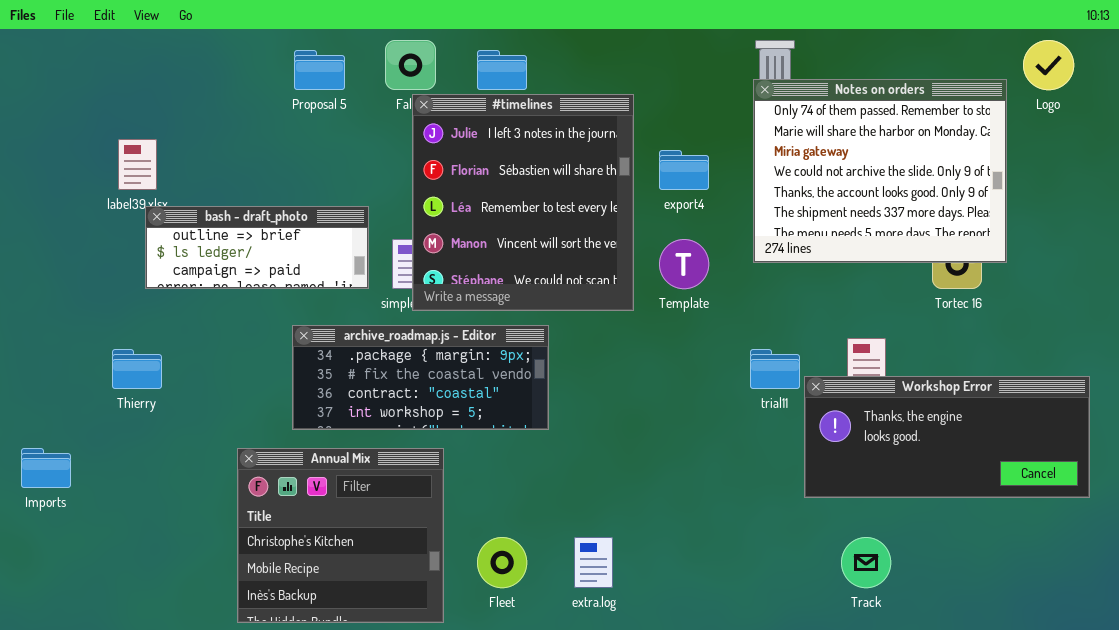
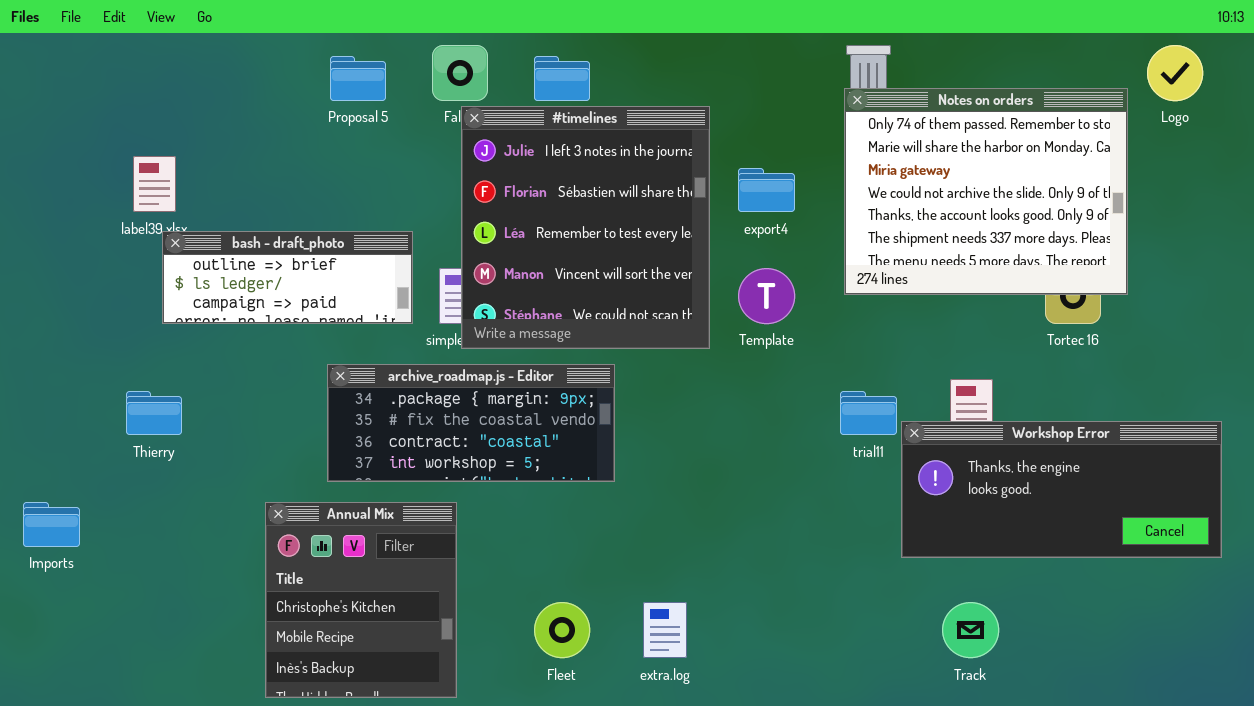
Annual Mix: [237,448,444,623] -> [265,502,457,698], resized

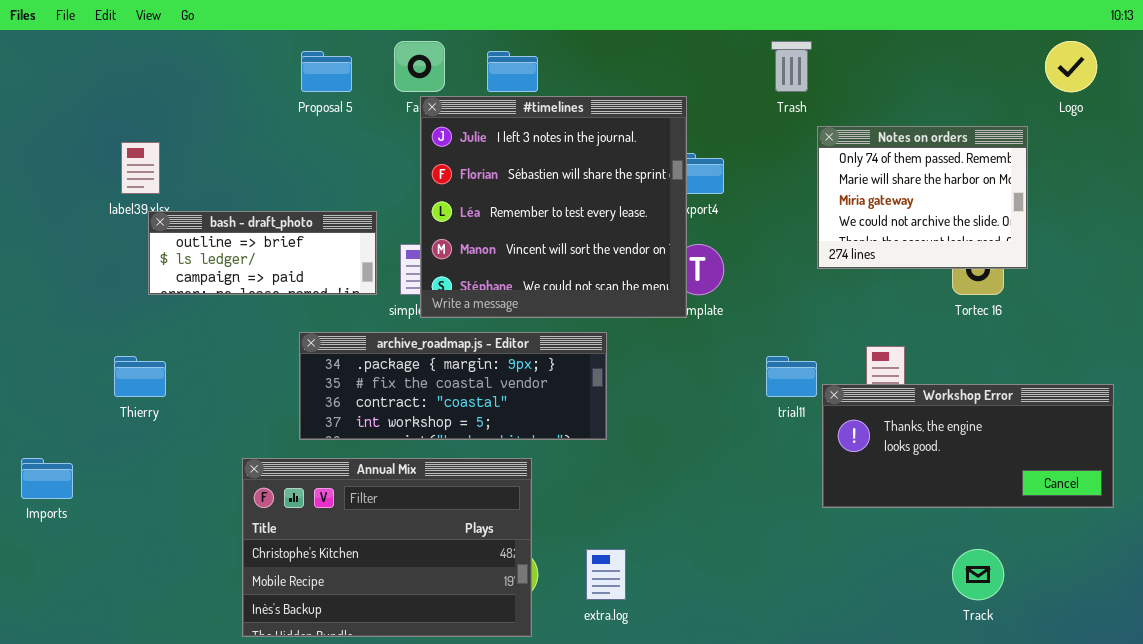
Notes on orders: [844,88,1128,295] -> [817,126,1028,269], resized
#timelines: [461,106,710,349] -> [420,96,687,318], resized
archive_roadmap.js - Editor: [327,364,615,482] -> [299,332,607,440], resized
Annual Mix: [265,502,457,698] -> [242,458,532,637], resized
Track: [942,602,999,658] -> [952,549,1004,600], moved

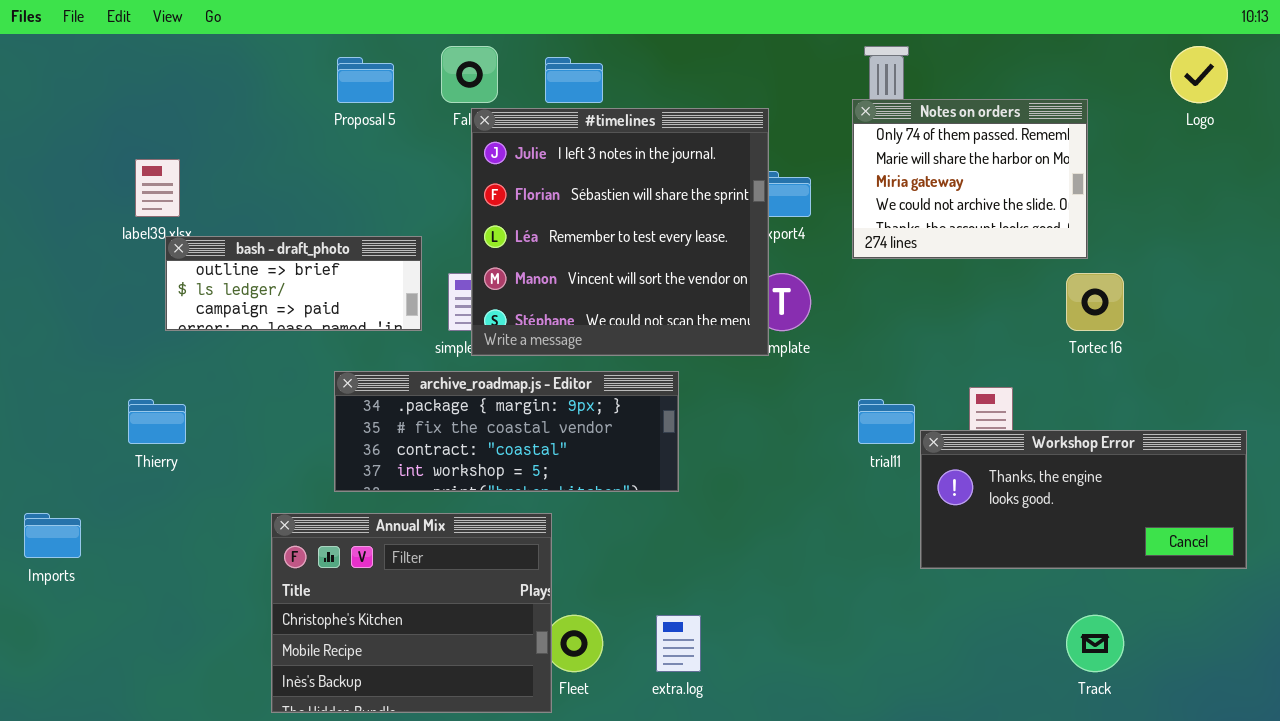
Notes on orders: [817,126,1028,269] -> [852,99,1088,259], moved
Annual Mix: [242,458,532,637] -> [271,513,552,713], resized

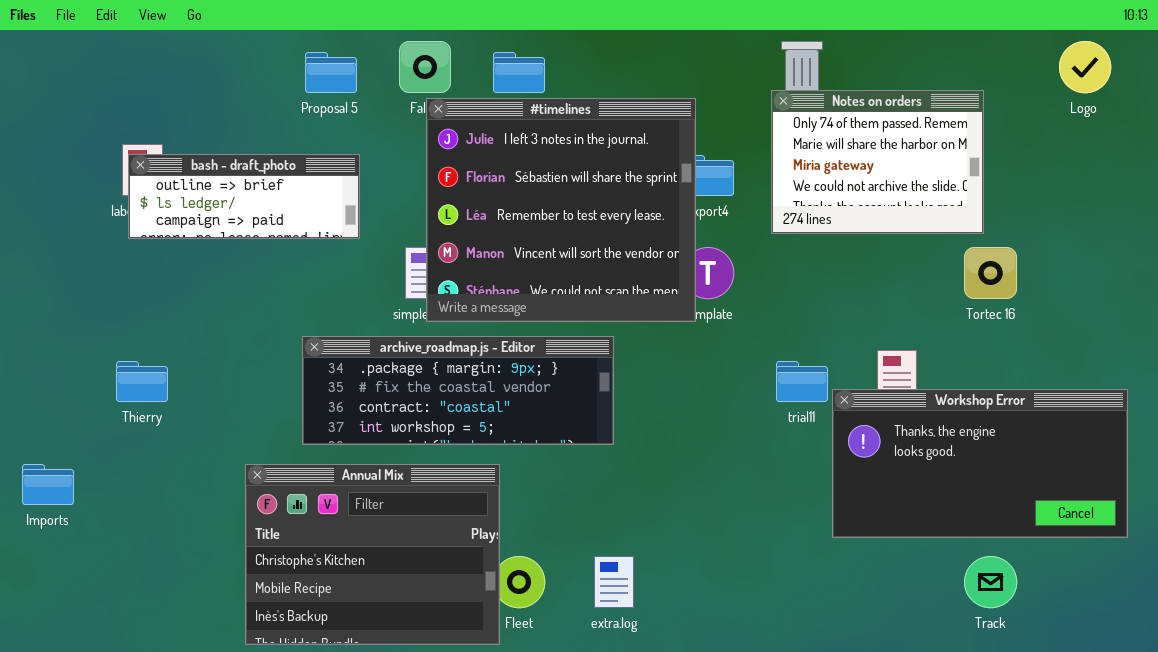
bash - draft_photo: [165,236,422,331] -> [128,154,360,239], moved
Workshop Error: [920,430,1247,569] -> [832,389,1128,538], resized

